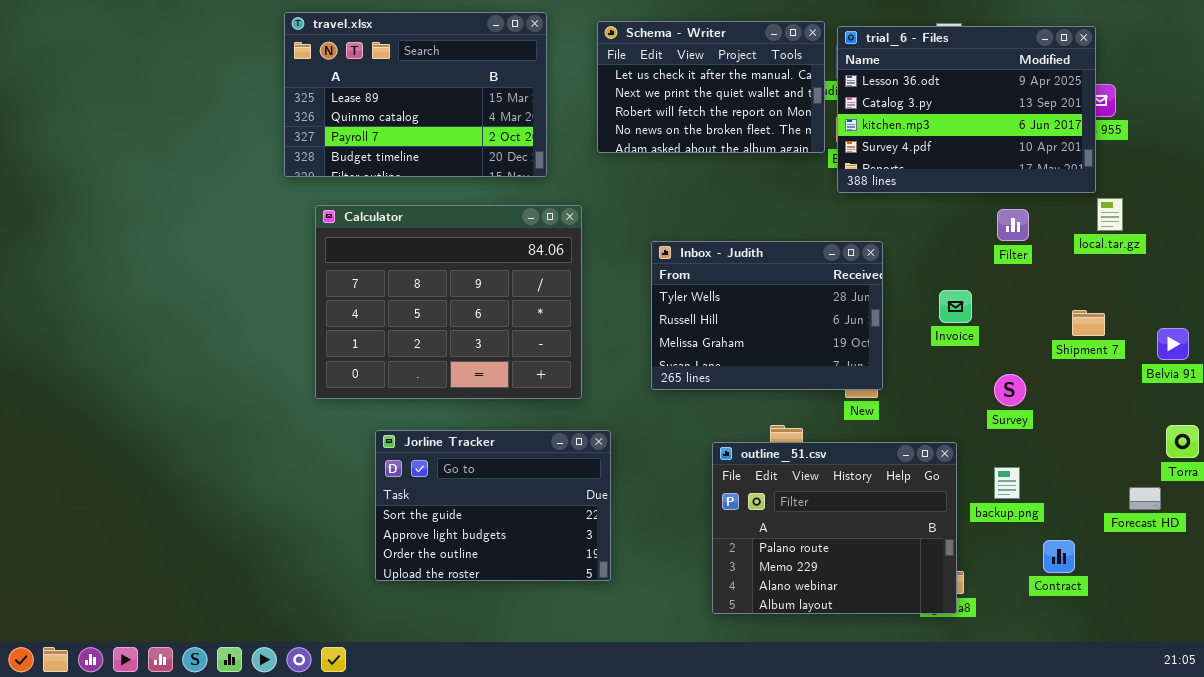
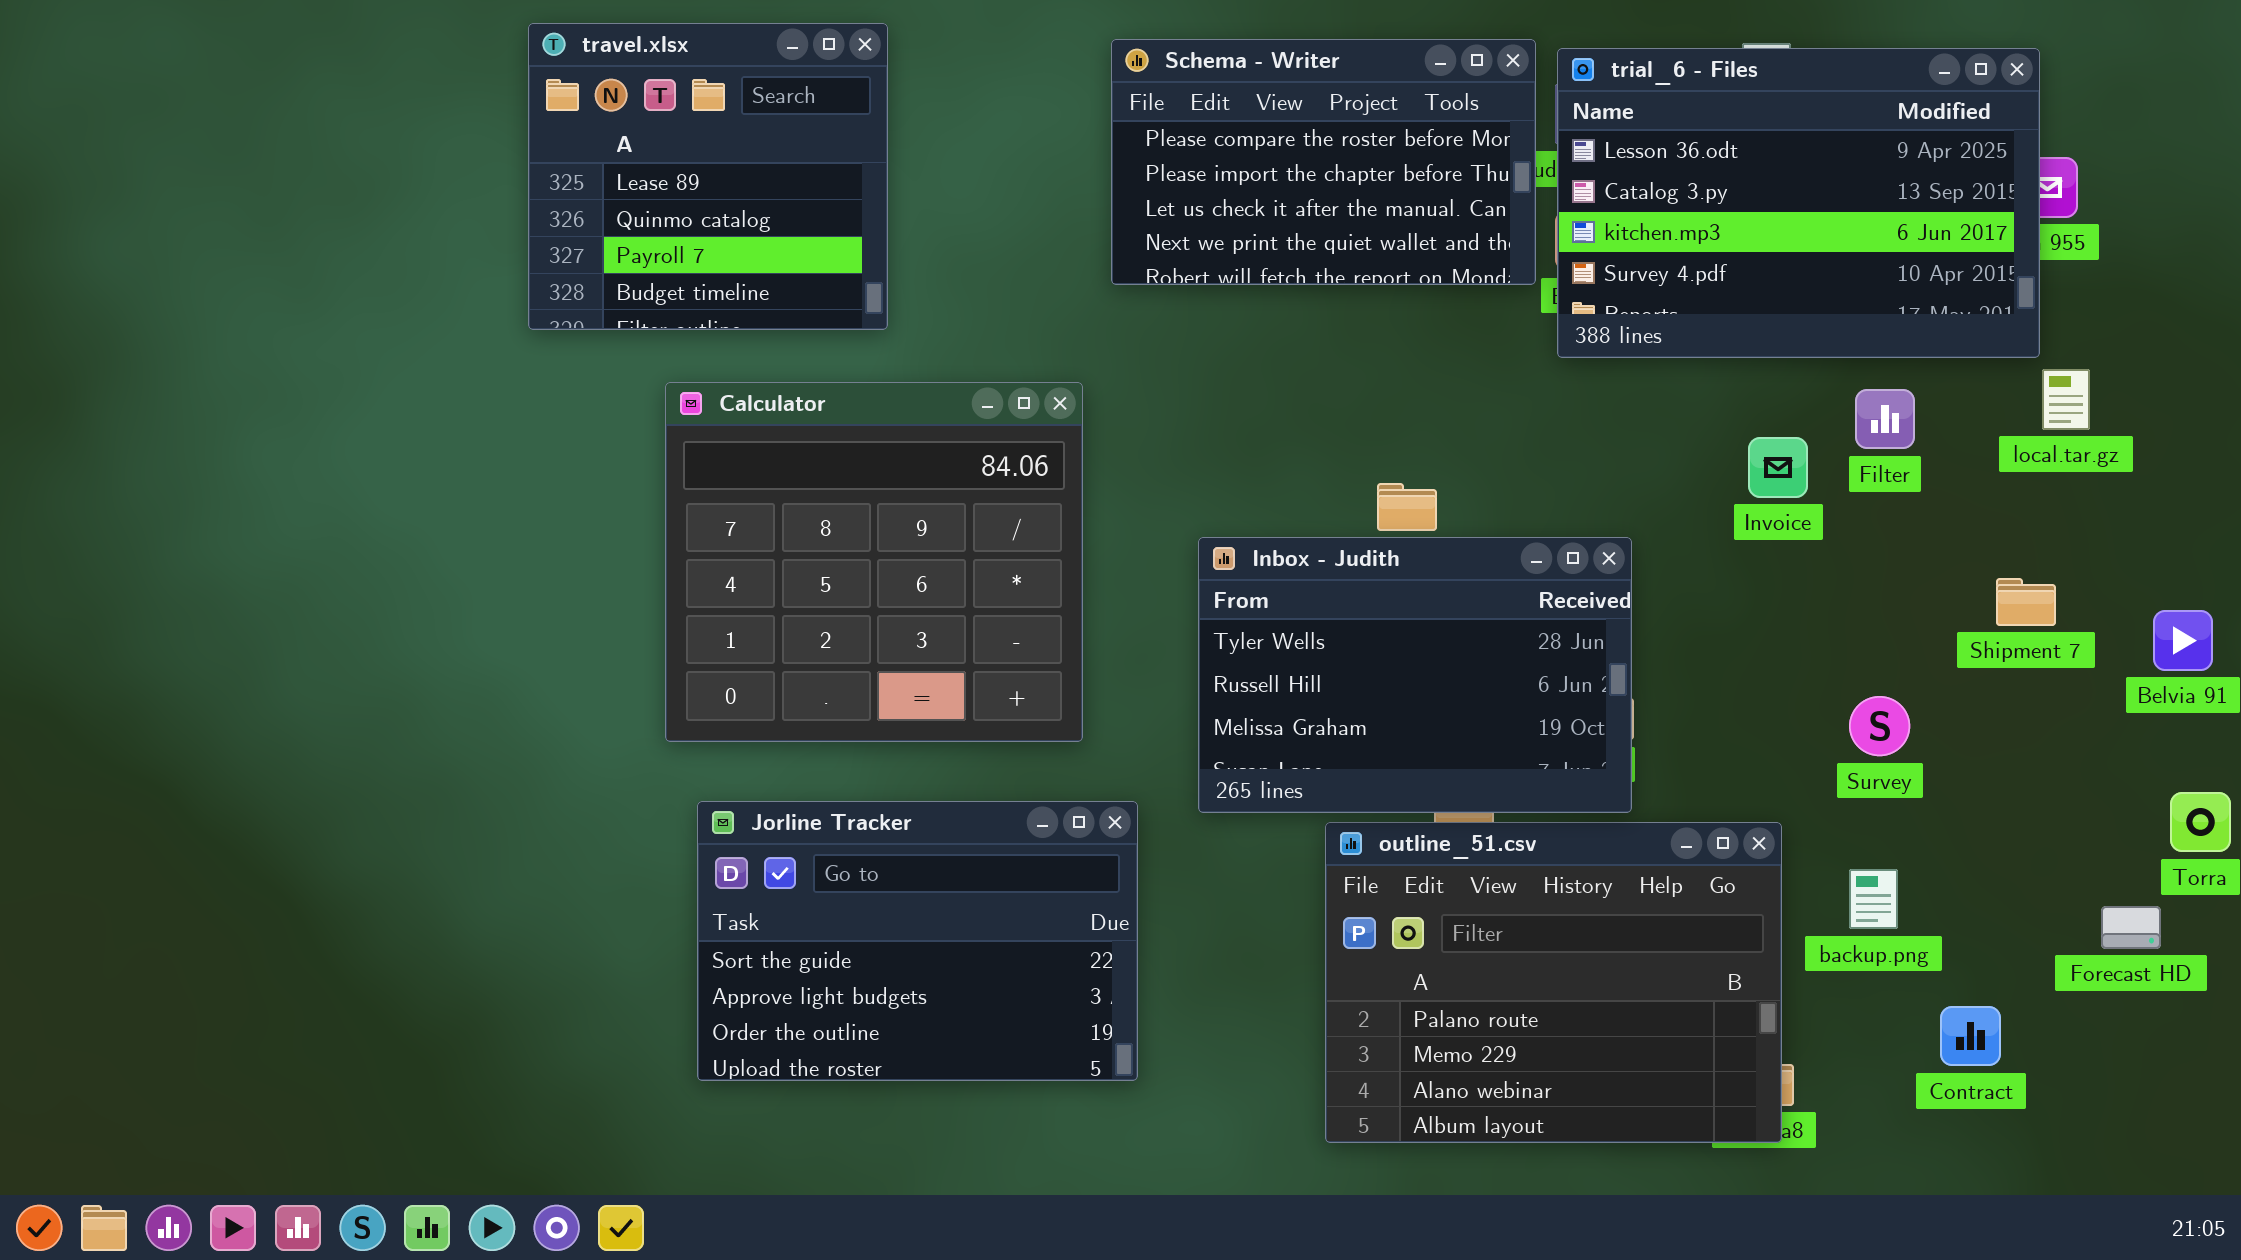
travel.xlsx: [284,12,547,177] -> [528,23,888,330], resized
Schema - Writer: [597,21,825,153] -> [1111,39,1536,285], scrolled up 2 rows
Calculator: [315,205,582,399] -> [665,382,1083,742], resized
Inbox - Judith: [651,241,883,390] -> [1198,537,1632,813], moved
Invoice: [939,290,972,323] -> [1748,437,1808,498], moved

